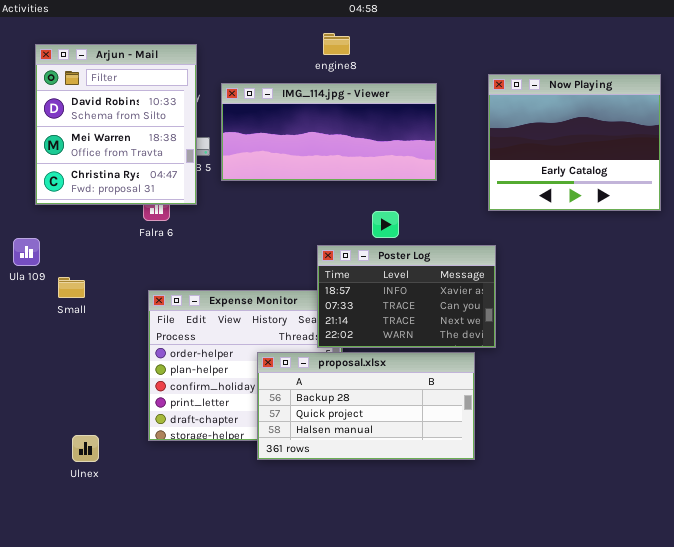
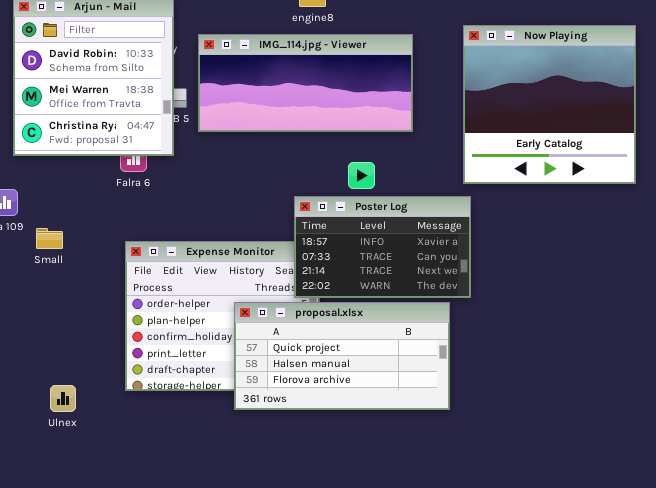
Now Playing: [488,74,661,211] -> [463,25,636,184], resized
proposal.xlsx: [257,352,475,460] -> [234,302,450,410], scrolled down 1 row

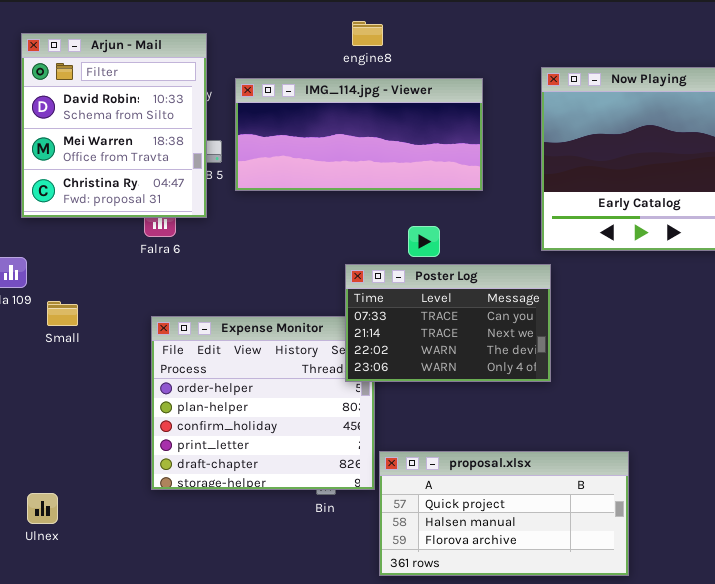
Poster Log: [294,196,471,298] -> [345,264,551,382], scrolled down 1 row
proposal.xlsx: [234,302,450,410] -> [379,451,629,576], moved
Ulnex: [50,385,76,412] -> [27,493,58,524], moved

